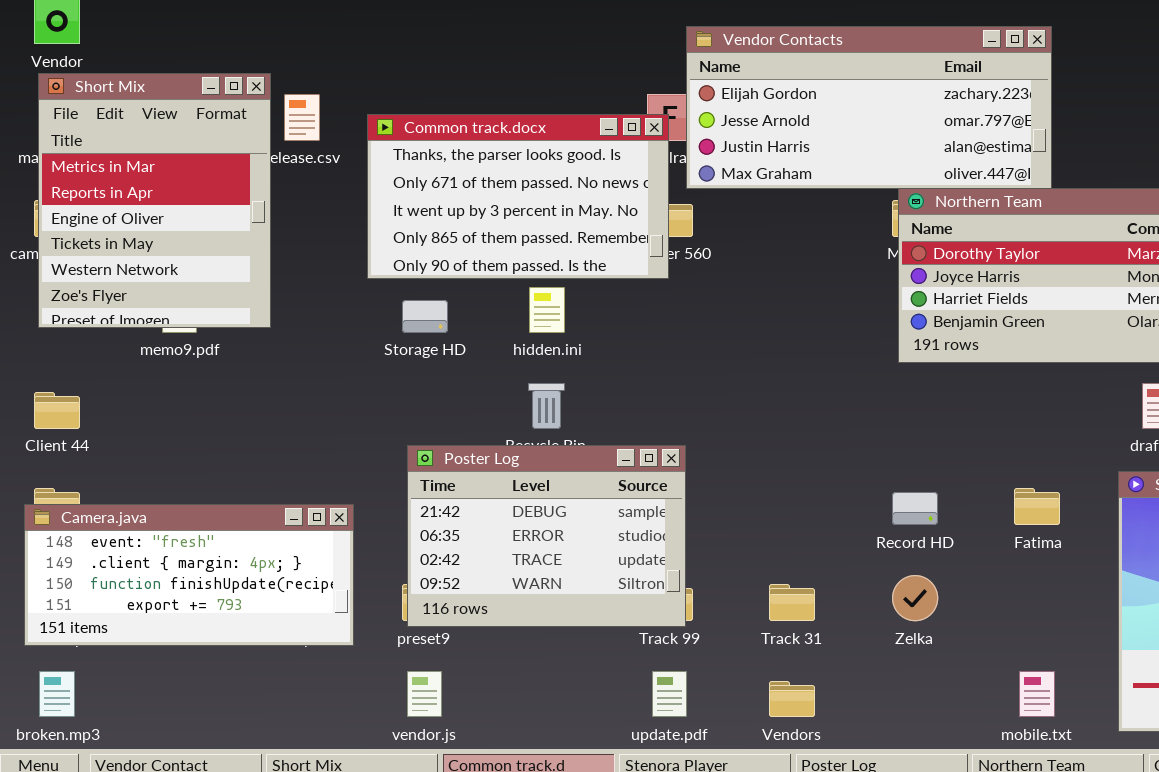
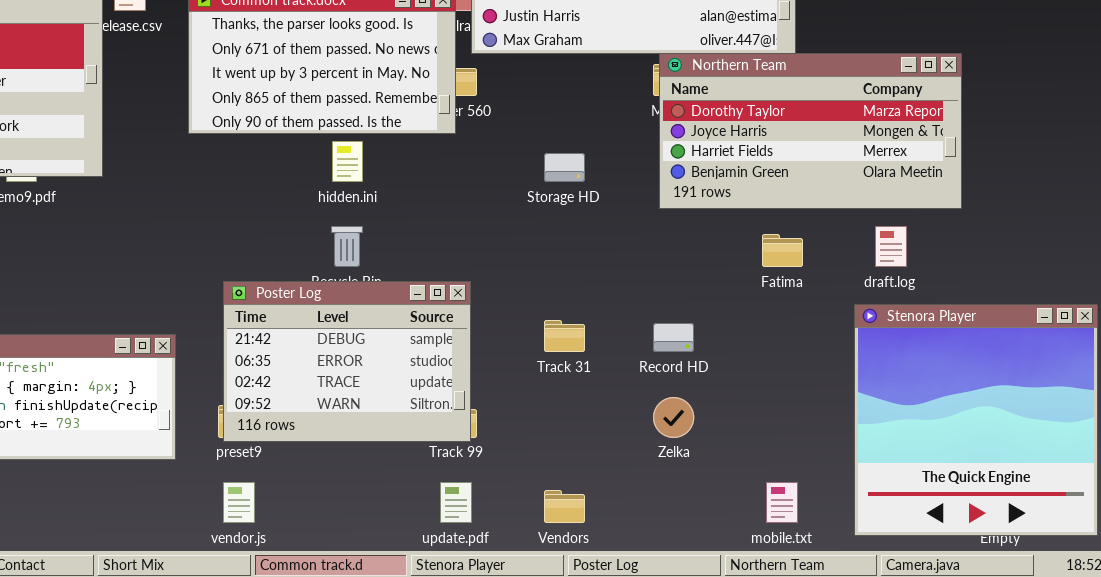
Storage HD: [402,300,448,333] -> [544,153,585,182], moved
Fatima: [1014,488,1060,525] -> [762,234,803,267], moved
Track 31: [769,584,815,621] -> [544,320,585,352], moved

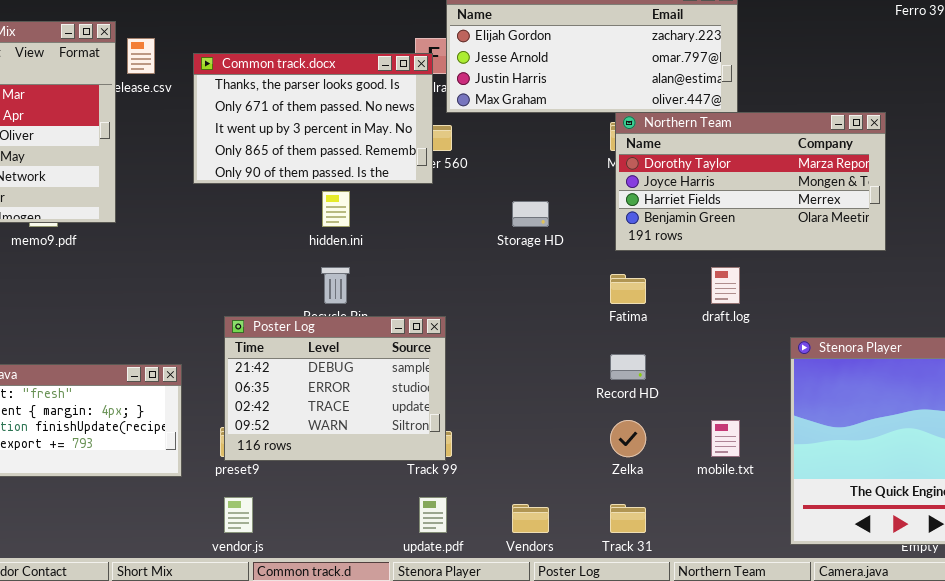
draft.log: [875,226,907,267] -> [711,267,740,304], moved
Fatima: [762,234,803,267] -> [610,274,646,304], moved
Track 31: [544,320,585,352] -> [610,504,646,533], moved
mobile.txt: [766,482,798,523] -> [711,420,740,457], moved

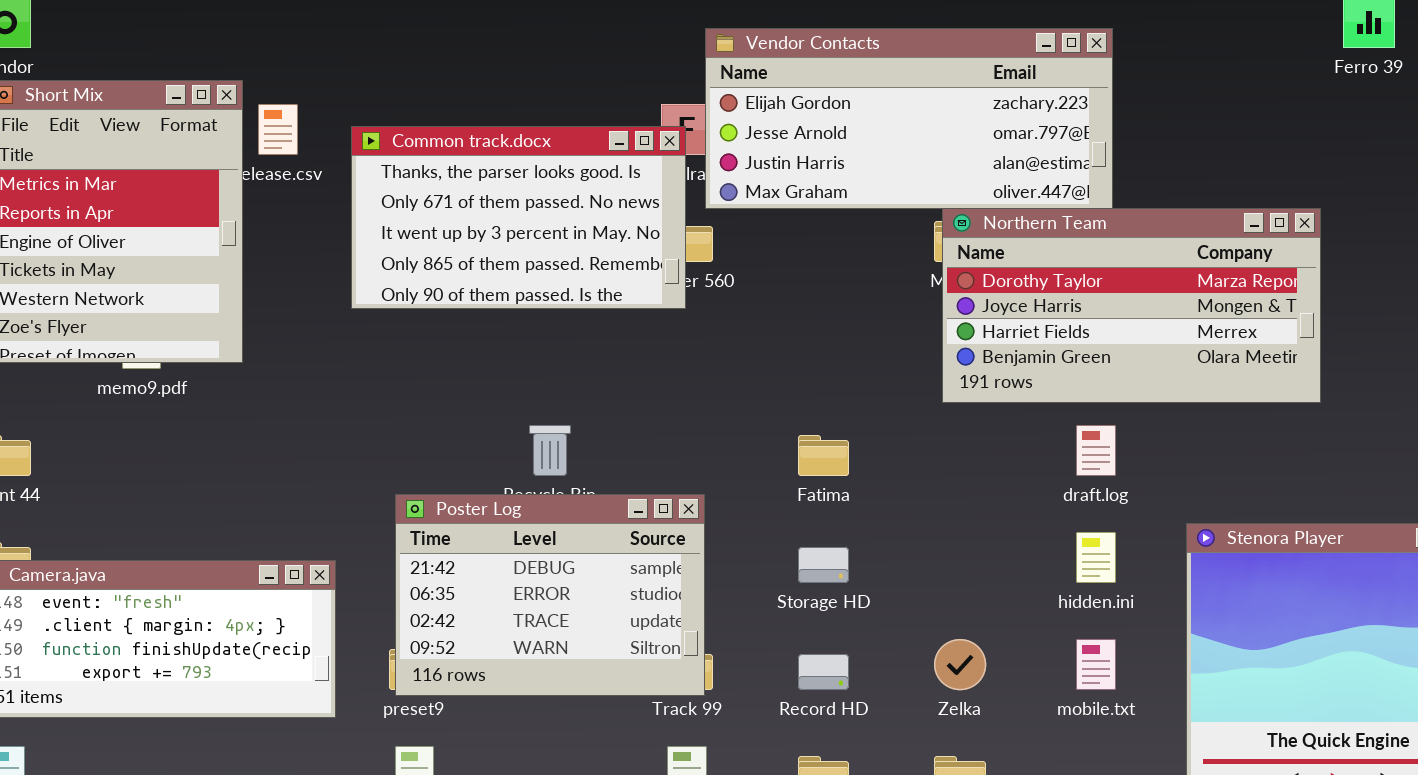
hidden.ini: [322,191,350,227] -> [1076,532,1116,583], moved
Storage HD: [512,201,549,227] -> [798,547,849,583], moved
Fatima: [610,274,646,304] -> [798,435,849,476], moved
Record HD: [610,354,646,380] -> [798,654,849,690], moved

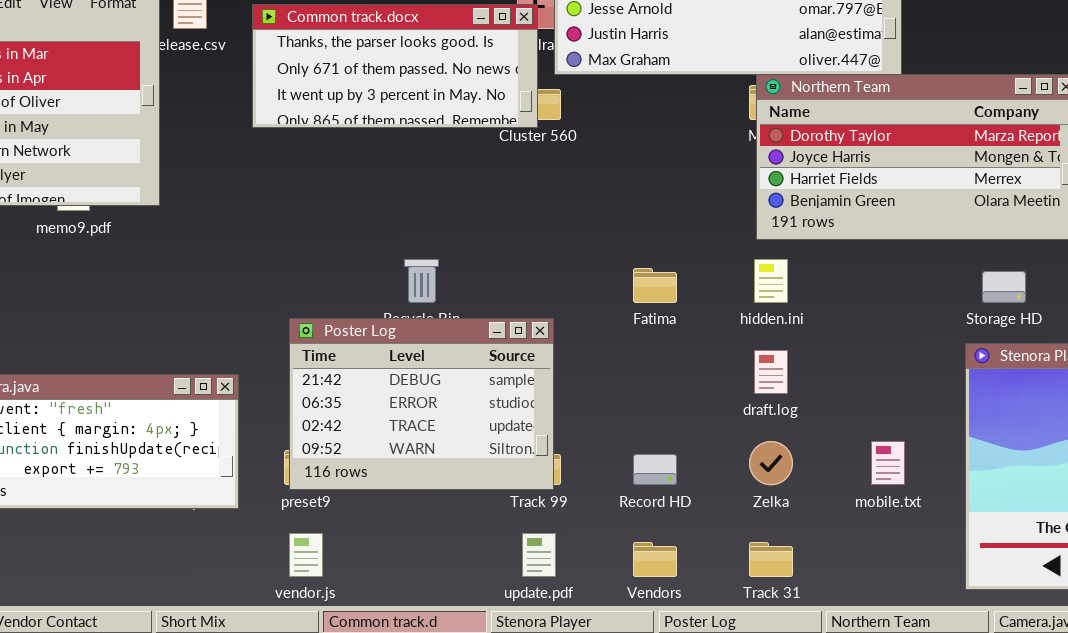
Common track.docx: [351,126,686,309] -> [252,4,538,128], resized
draft.log: [1076,425,1116,476] -> [754,350,788,394], moved
hidden.ini: [1076,532,1116,583] -> [754,259,788,303], moved
Storage HD: [798,547,849,583] -> [982,271,1026,303], moved

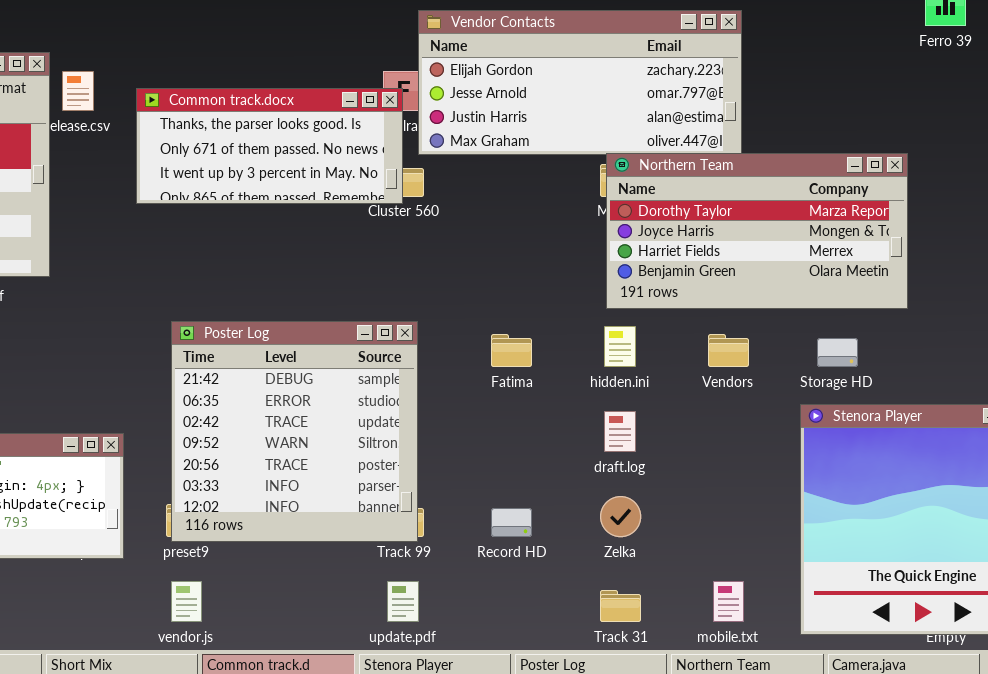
Poster Log: [289,318,554,490] -> [171,321,418,542], resized
mobile.txt: [871,441,905,485] -> [713,581,744,622], moved
Vendors: [633,542,677,577] -> [708,334,749,367], moved

